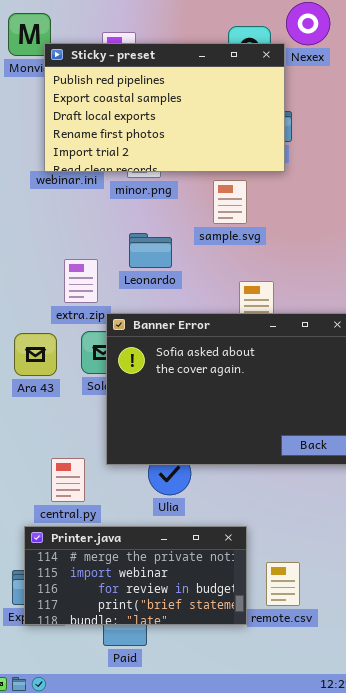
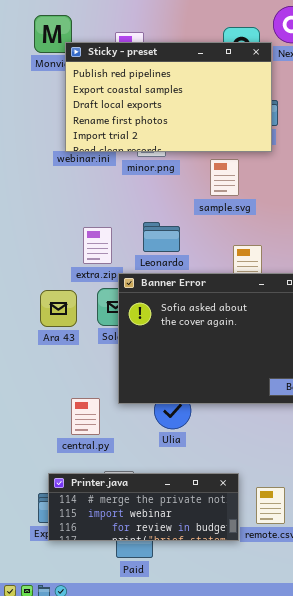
Leonardo: [129,233,172,268] -> [143,222,180,252], moved
Printer.java: [24,526,247,625] -> [48,473,239,541], resized

